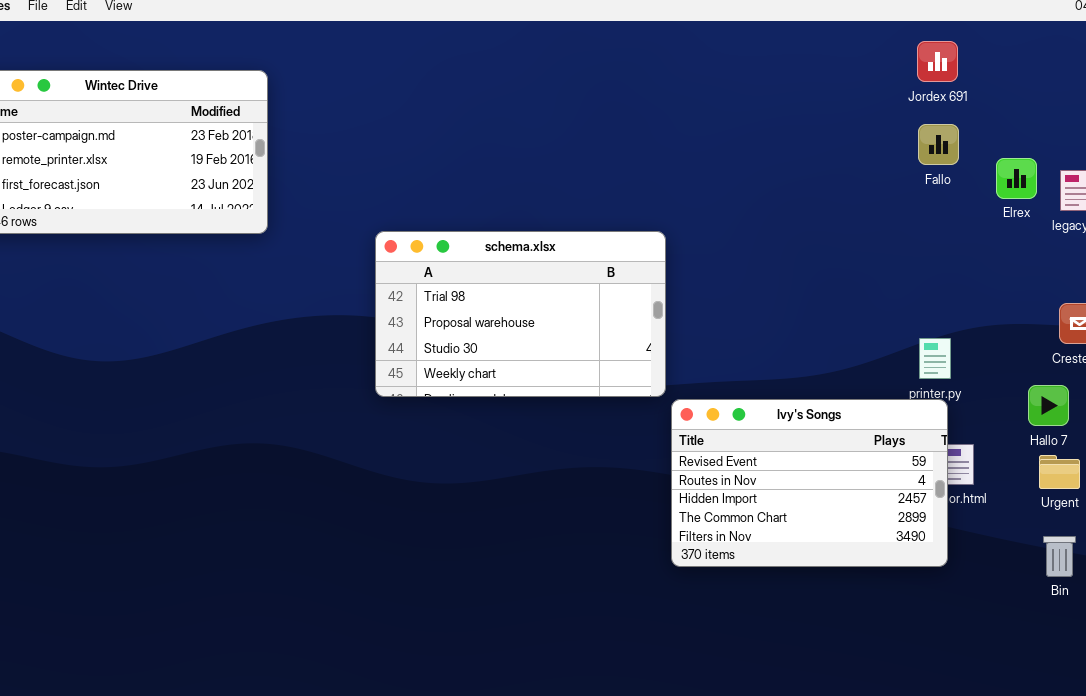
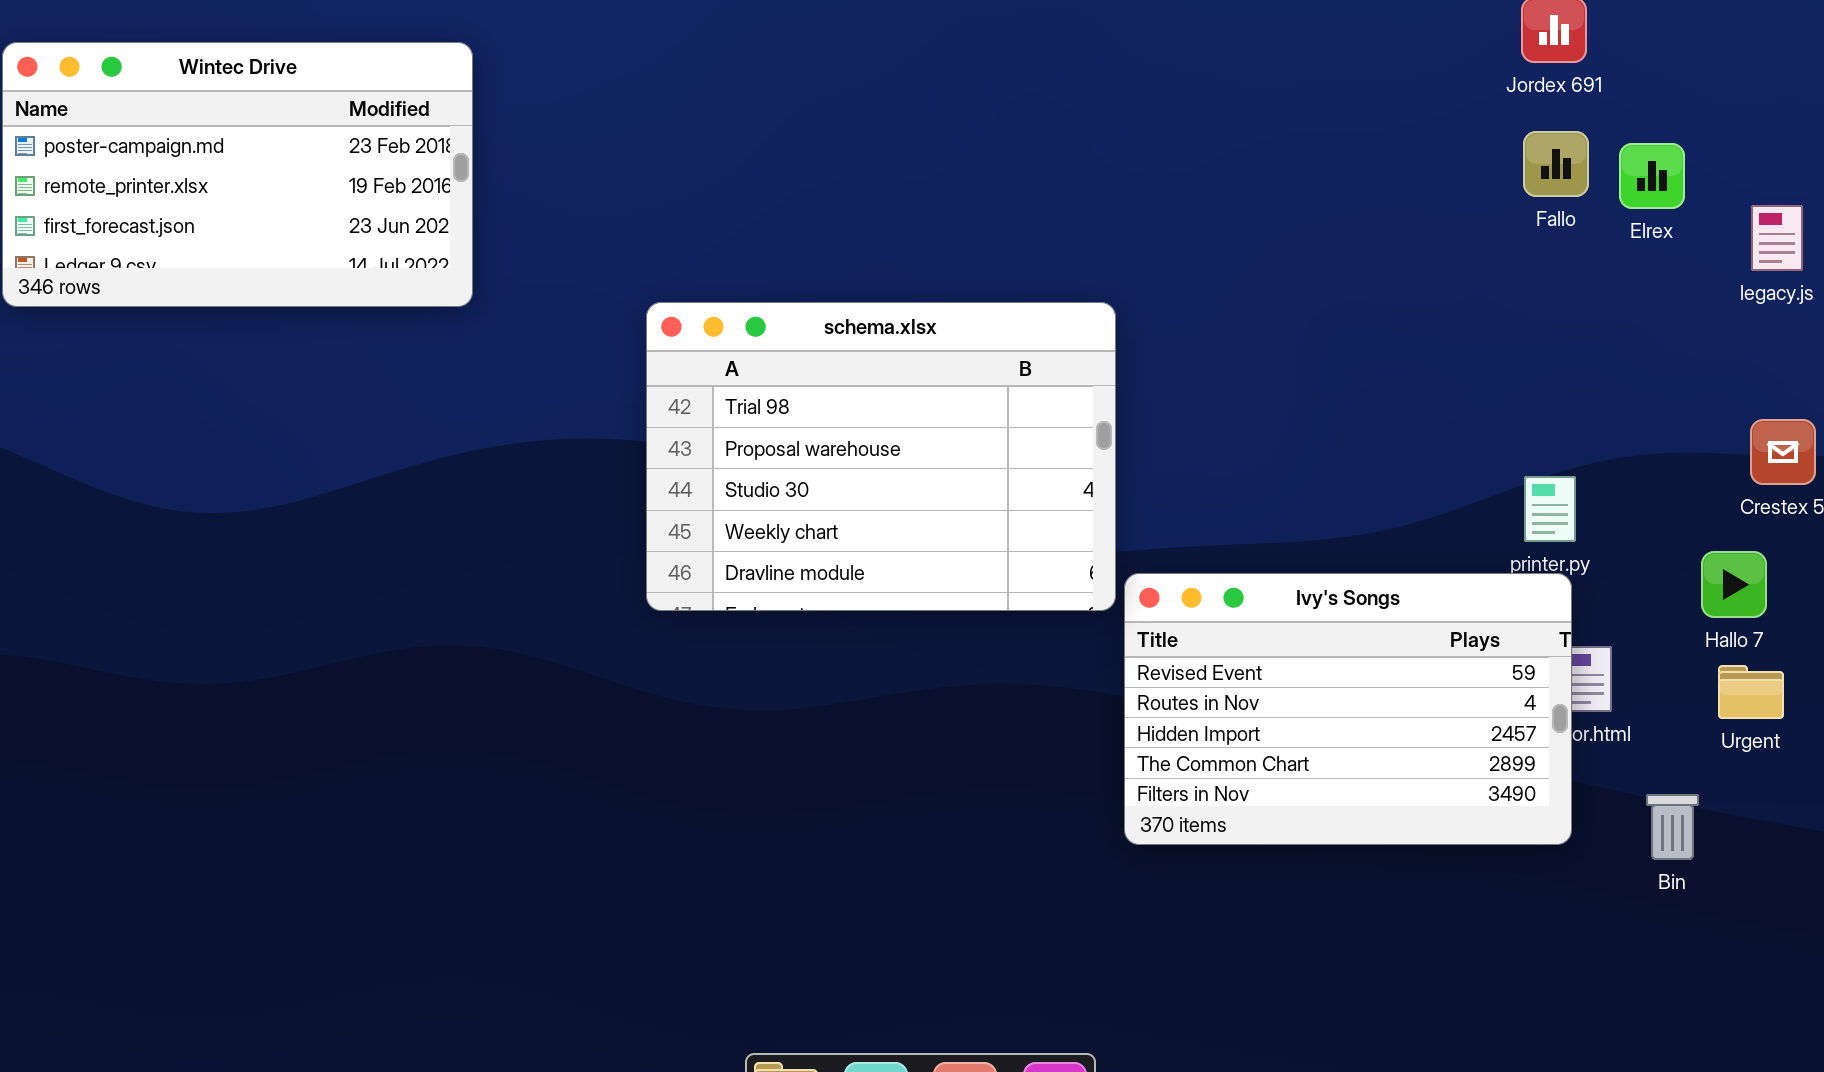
Elrex: [996,158,1037,199] -> [1619,143,1685,209], moved
schema.xlsx: [375,231,666,397] -> [646,302,1116,611], resized
Bin: [1043,536,1076,577] -> [1646,794,1699,860], moved

